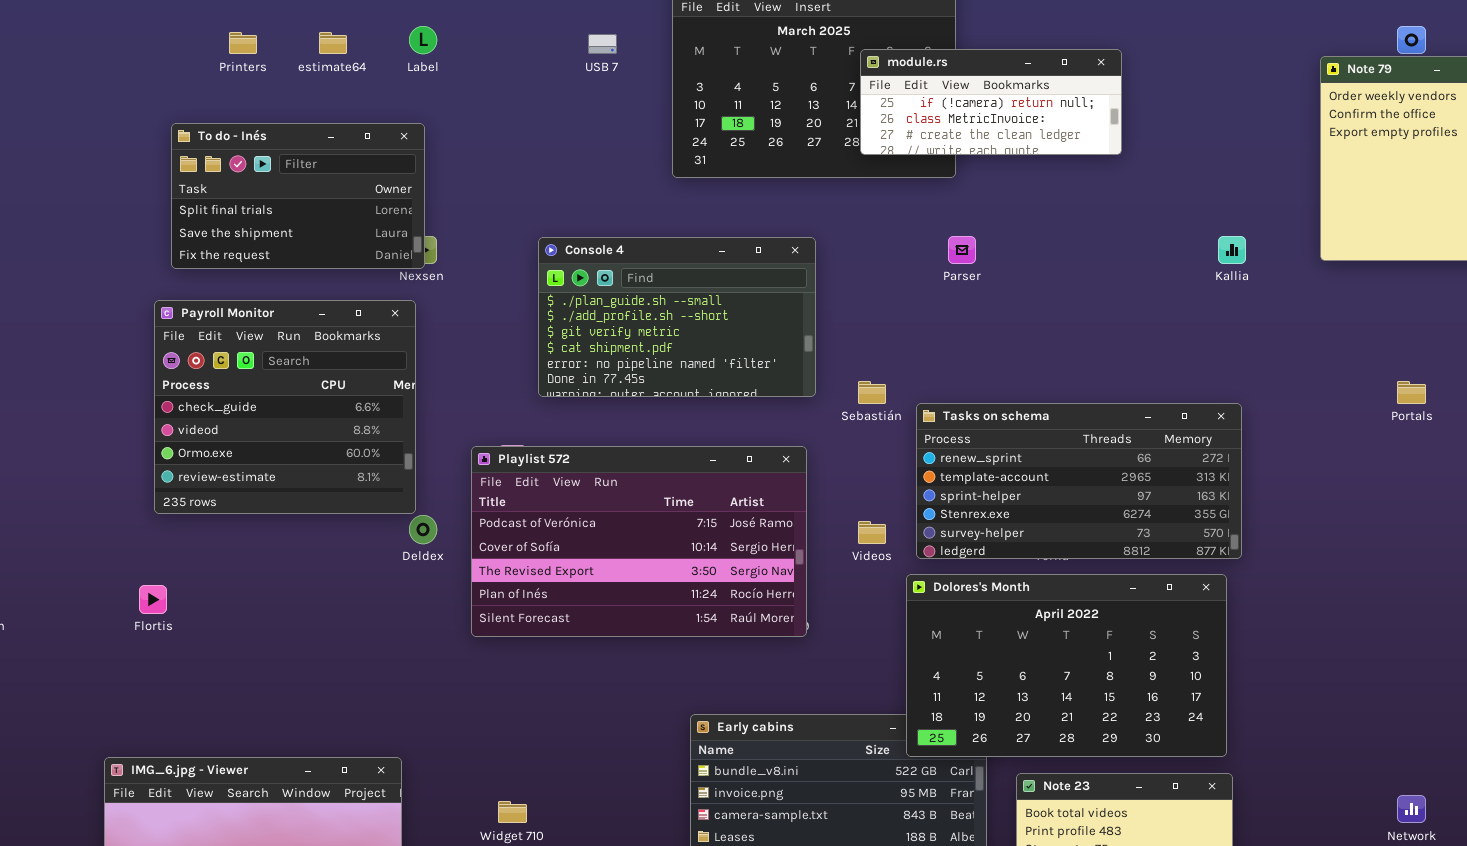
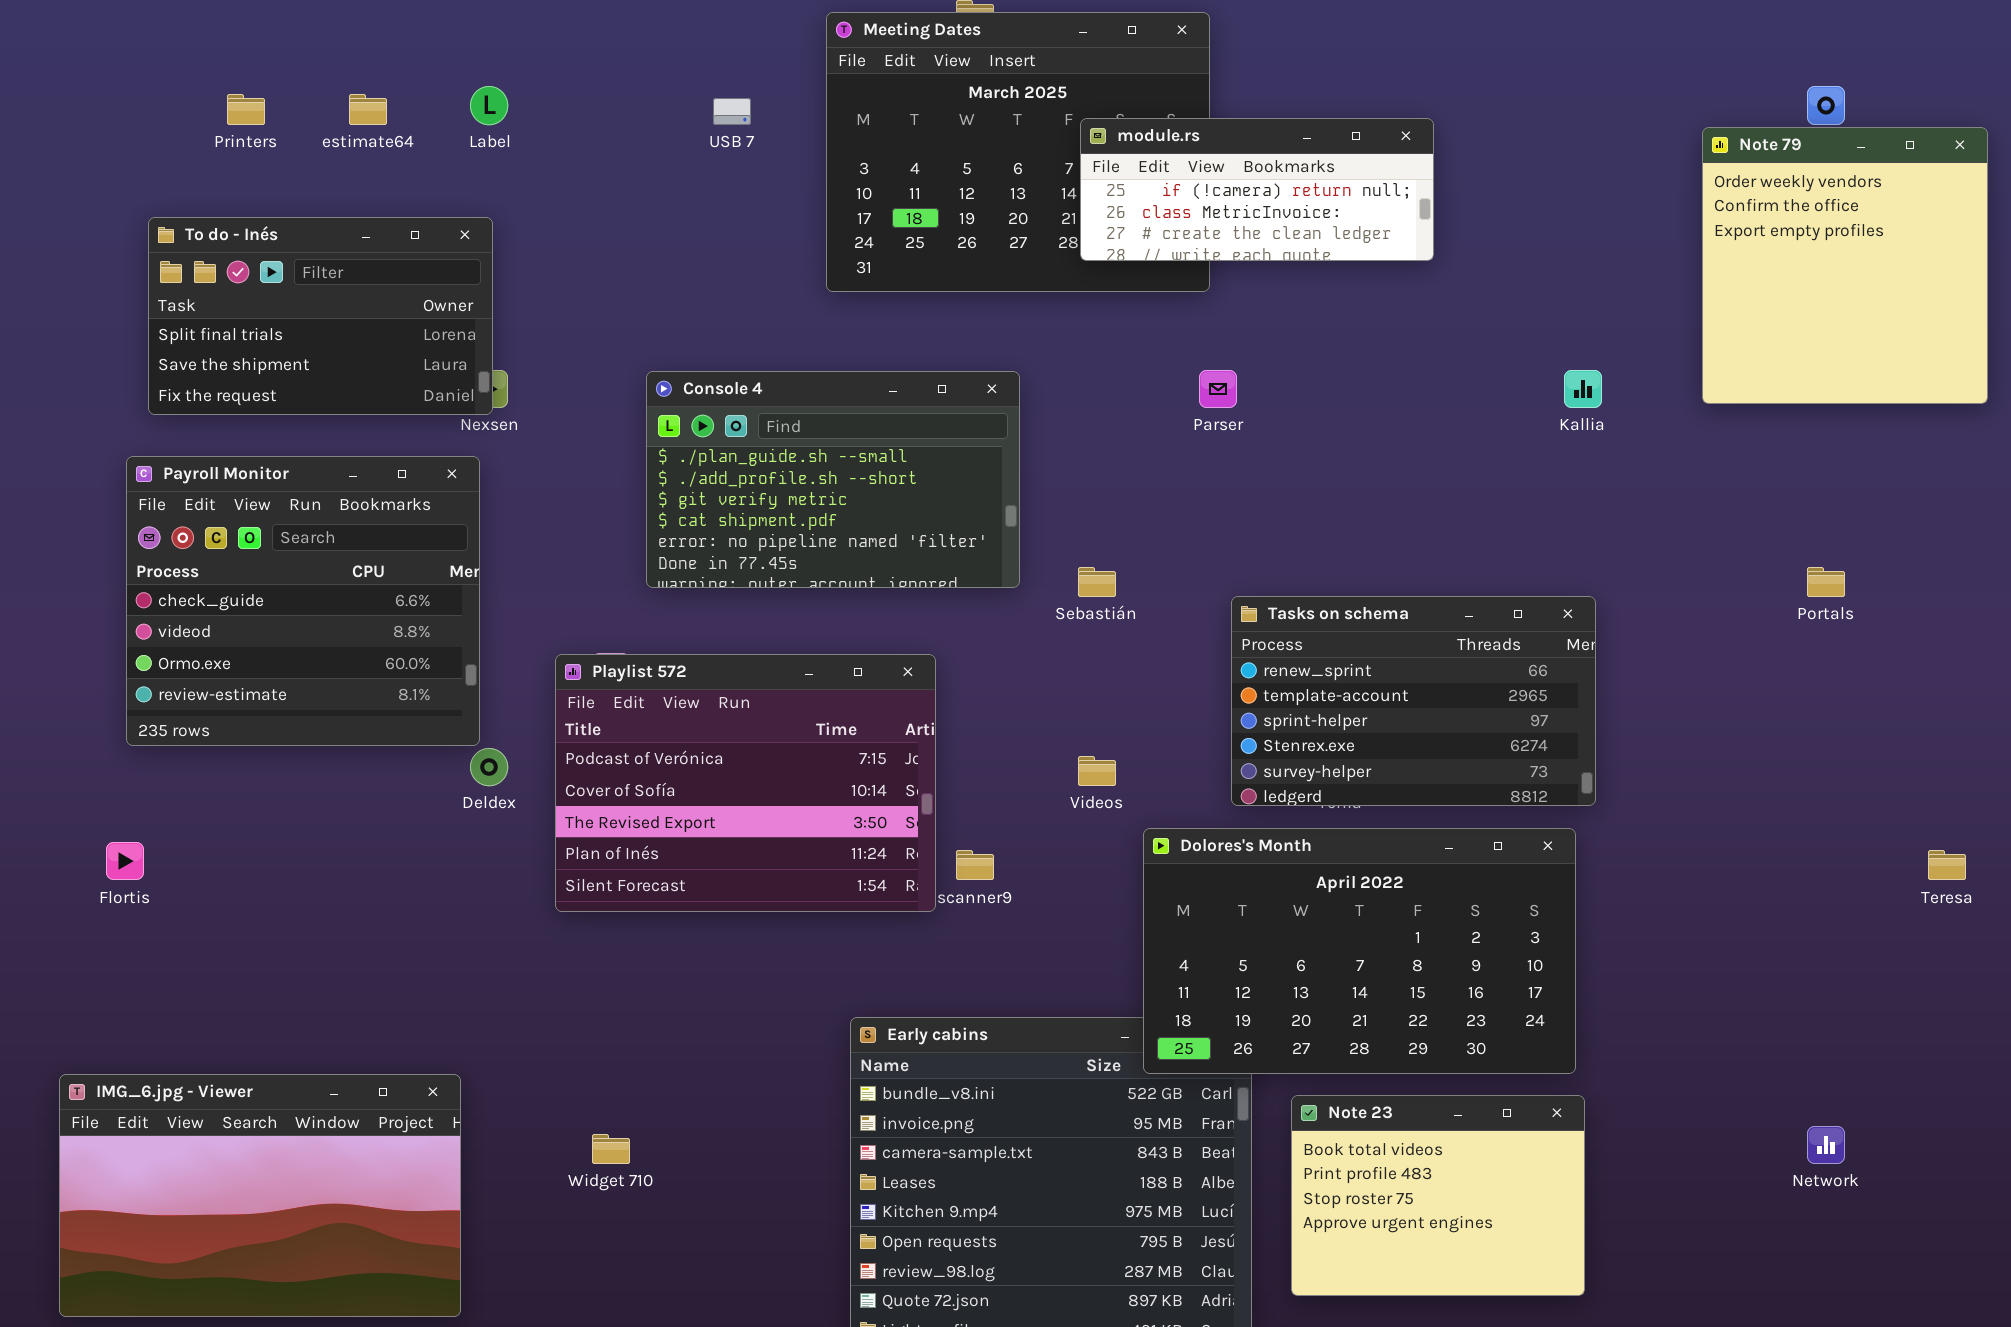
Tasks on schema: [916,403,1242,559] -> [1231,596,1596,806], resized
Playlist 572: [471,446,807,637] -> [555,654,936,912], resized

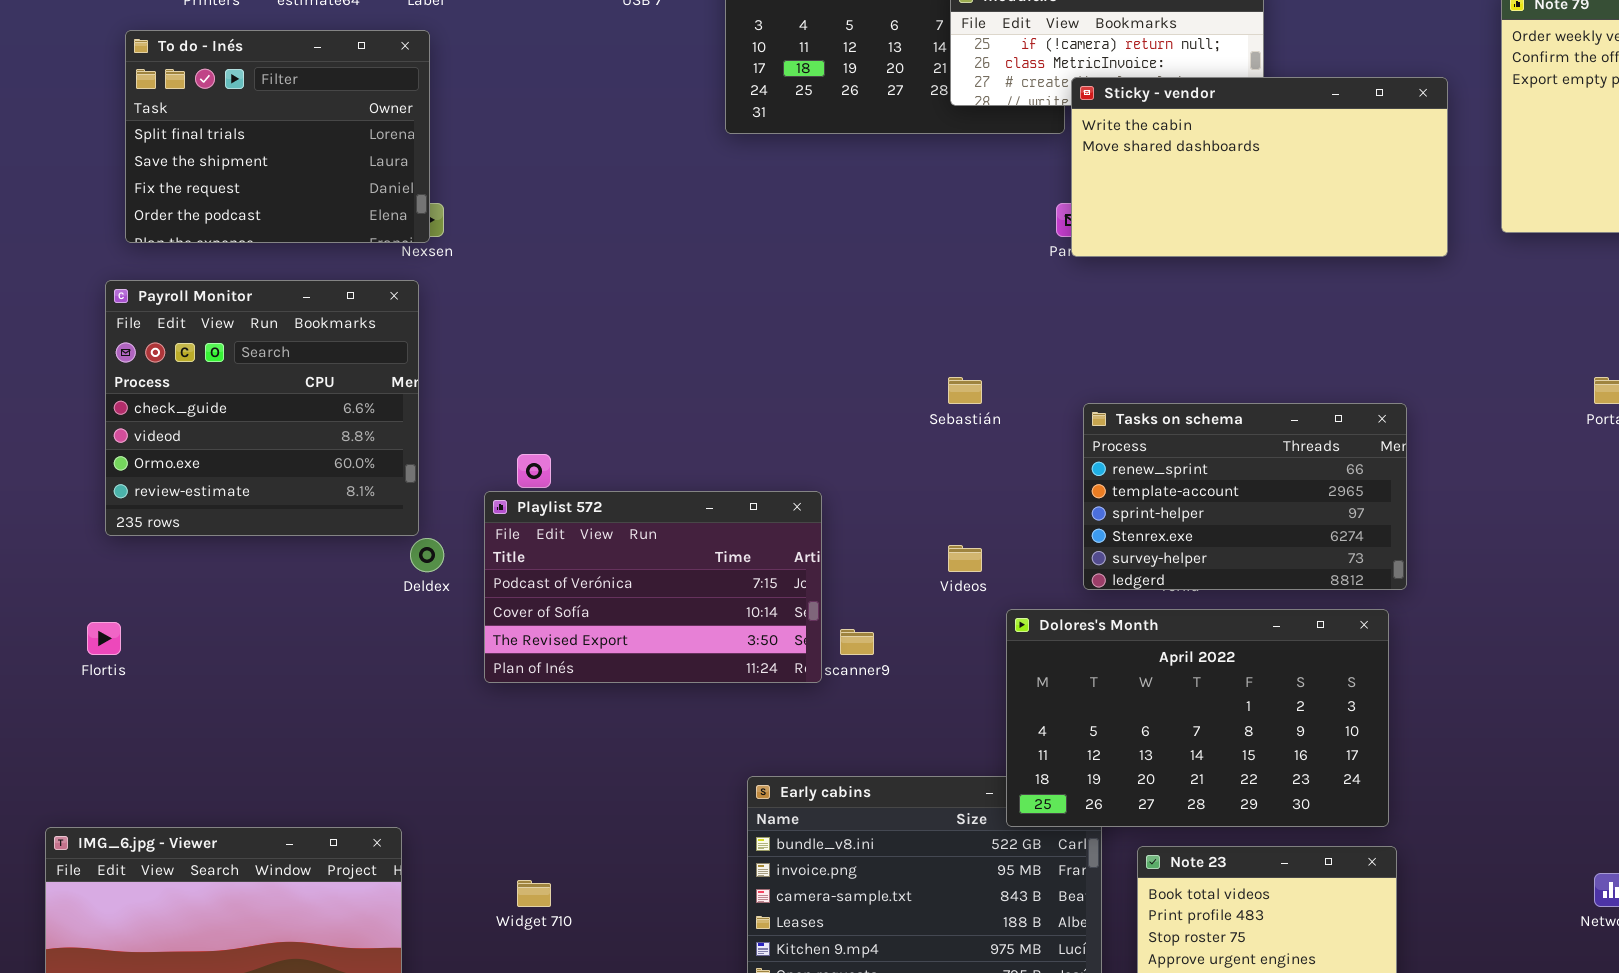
To do - Inés: [148,217,493,415] -> [125,30,430,243], resized
Sticky - vendor: none -> [1071,77,1448,257], opened
Console 4: [646,371,1020,588] -> none, closed
Playlist 572: [555,654,936,912] -> [484,491,822,683], resized

